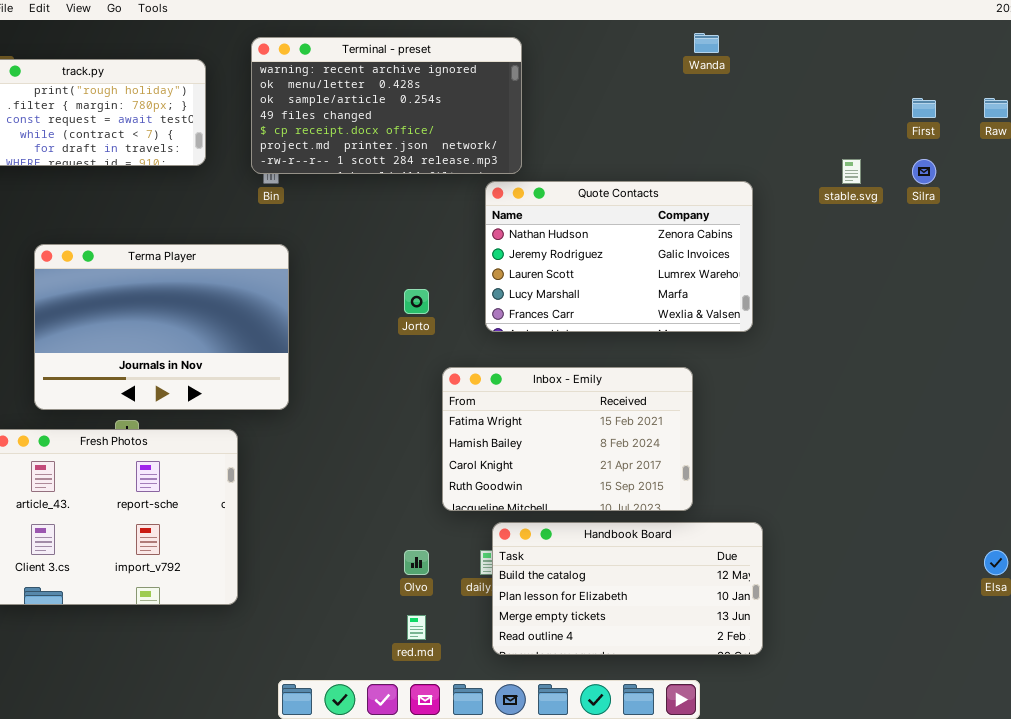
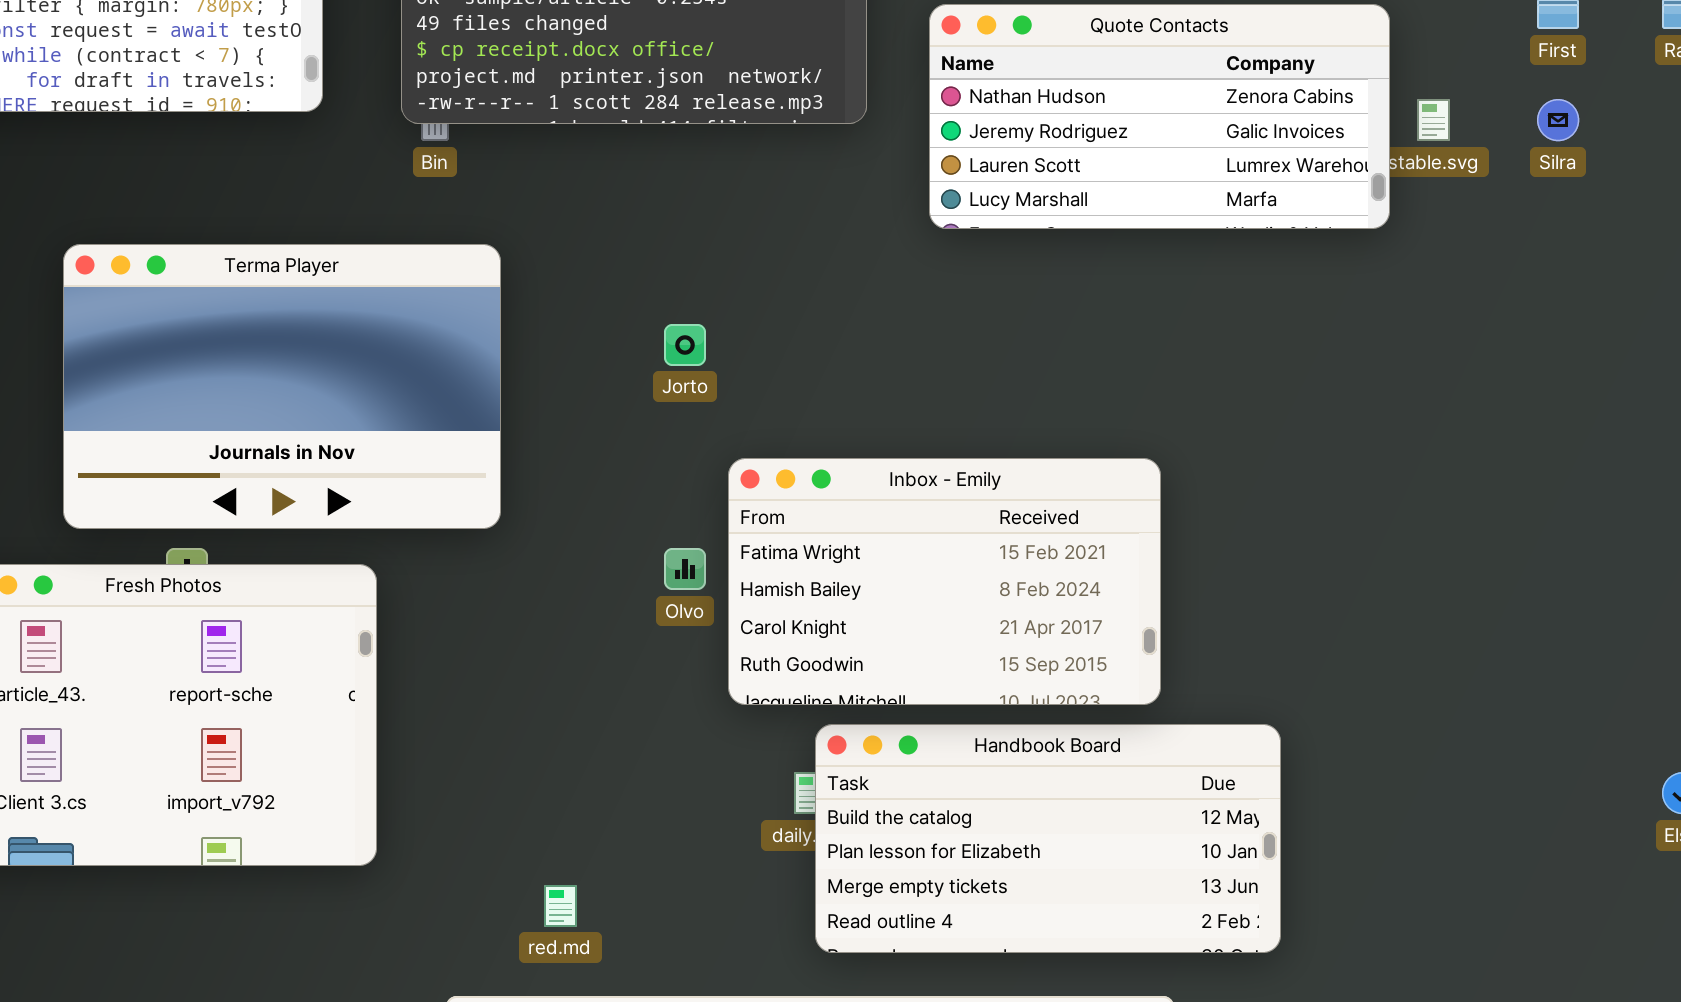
Quote Contacts: [485,181,753,332] -> [929,4,1390,229], moved, resized
Terma Player: [34,244,289,410] -> [63,244,501,529], moved
Olvo: [404,550,429,575] -> [664,548,706,590], moved
red.md: [407,615,426,640] -> [544,885,577,927], moved

